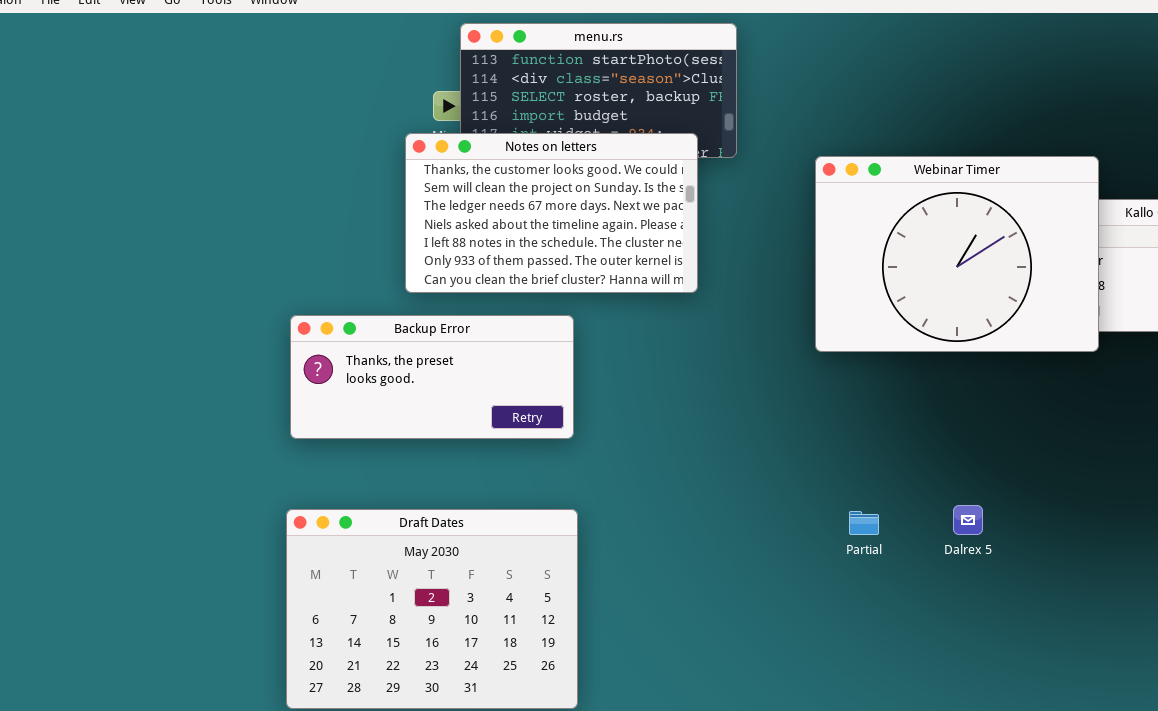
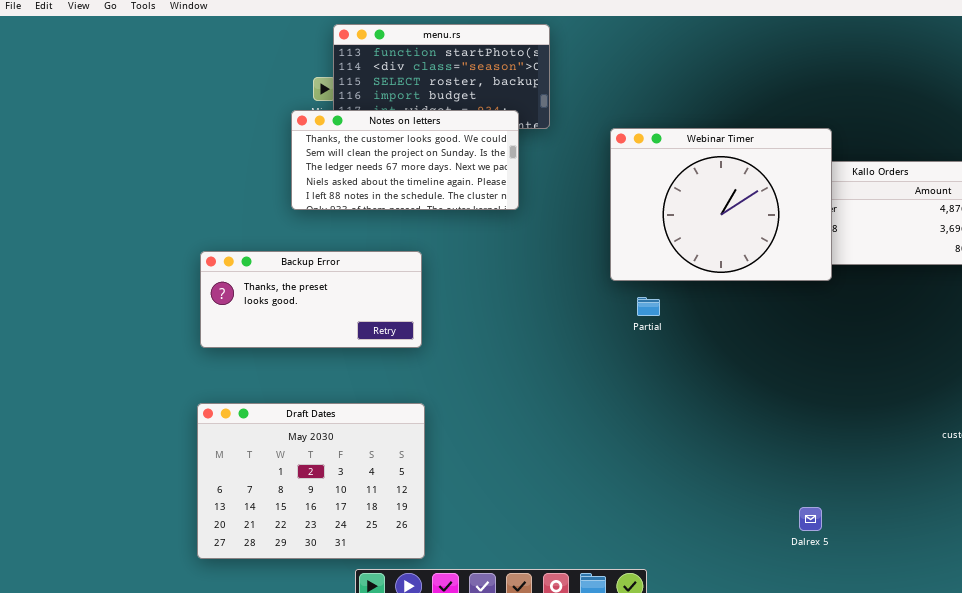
Notes on letters: [405,133,698,293] -> [291,110,519,210], resized
Dalrex 5: [953,505,983,535] -> [799,507,822,531], moved
Partial: [849,511,879,535] -> [637,297,660,316], moved

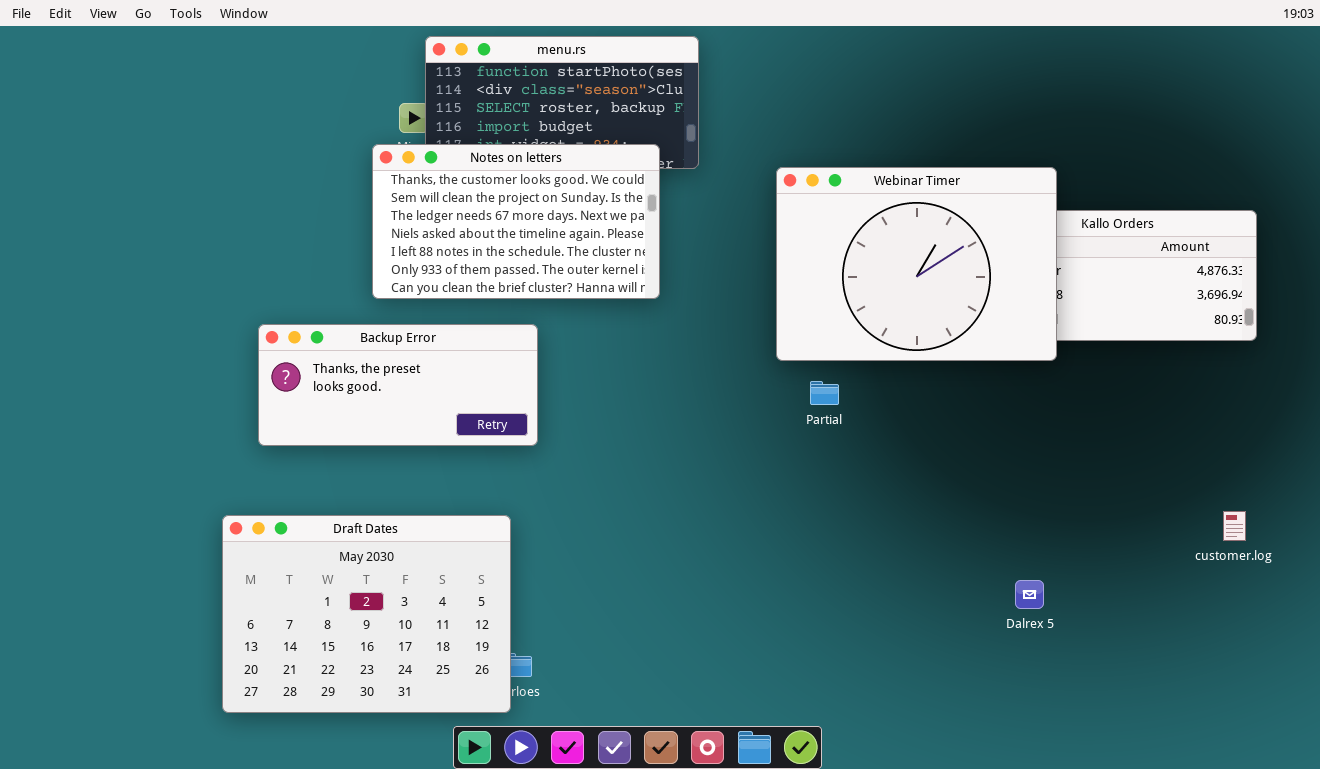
Notes on letters: [291,110,519,210] -> [372,144,660,299], resized
Draft Dates: [197,403,425,559] -> [222,515,511,713], moved
Dalrex 5: [799,507,822,531] -> [1015,580,1044,609], moved

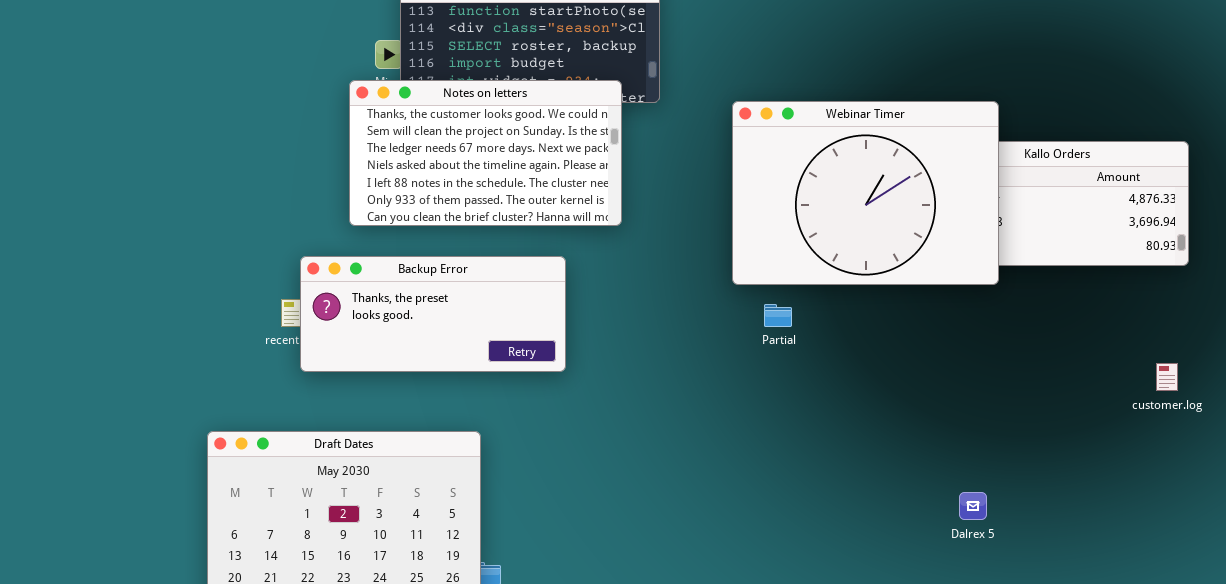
Backup Error: [258,324,538,446] -> [300,256,566,372], moved
customer.log: [1223,511,1246,541] -> [1156,363,1178,391], moved

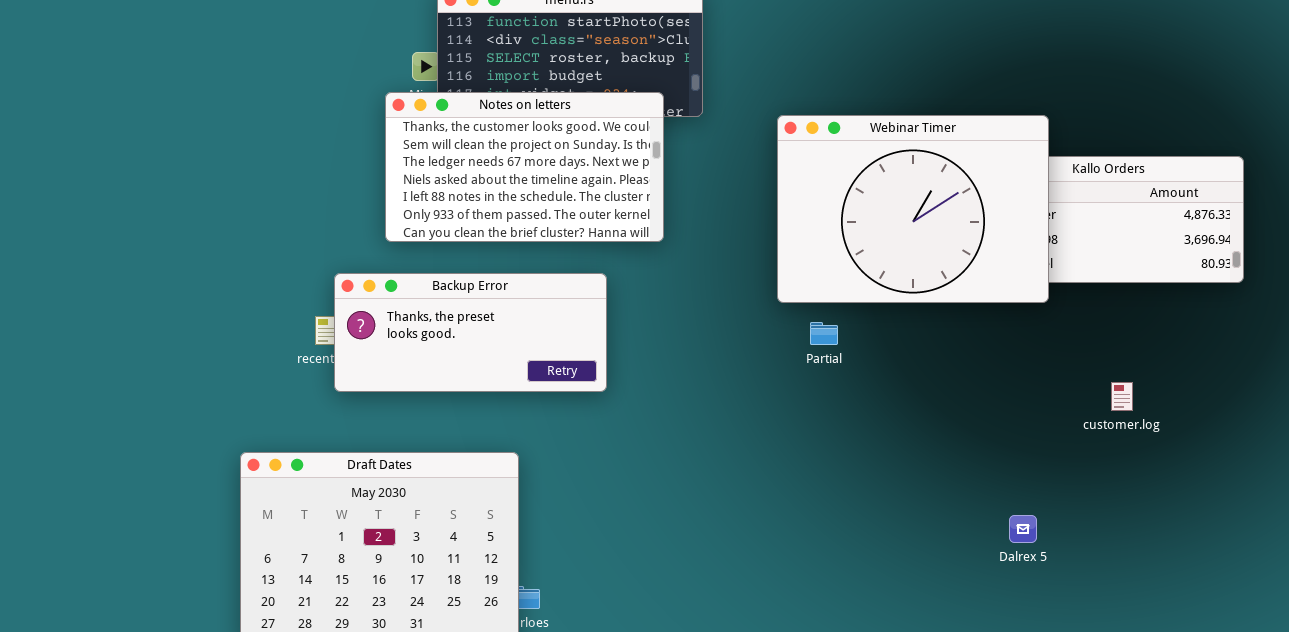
customer.log: [1156,363,1178,391] -> [1111,382,1133,411], moved

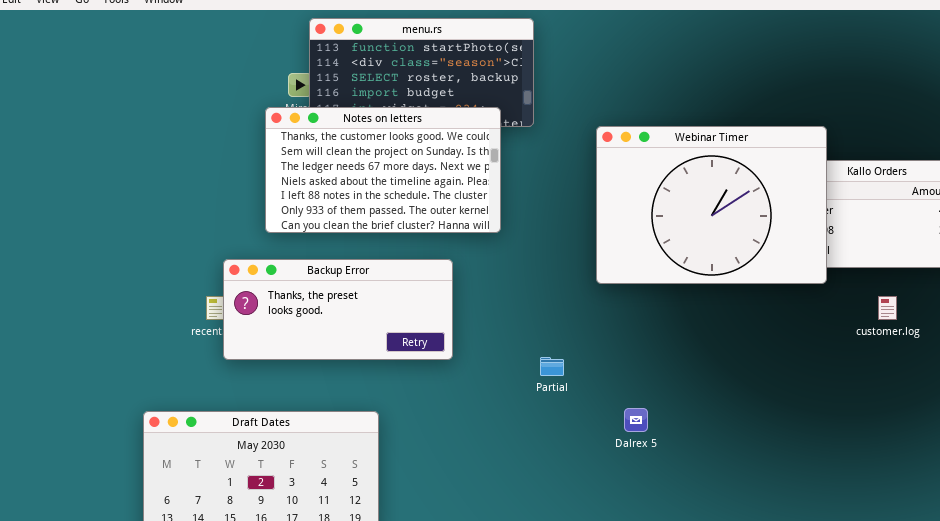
Partial: [810,322,838,345] -> [540,357,564,376], moved
customer.log: [1111,382,1133,411] -> [878,296,897,320], moved
Dalrex 5: [1009,515,1037,543] -> [624,408,648,432], moved

